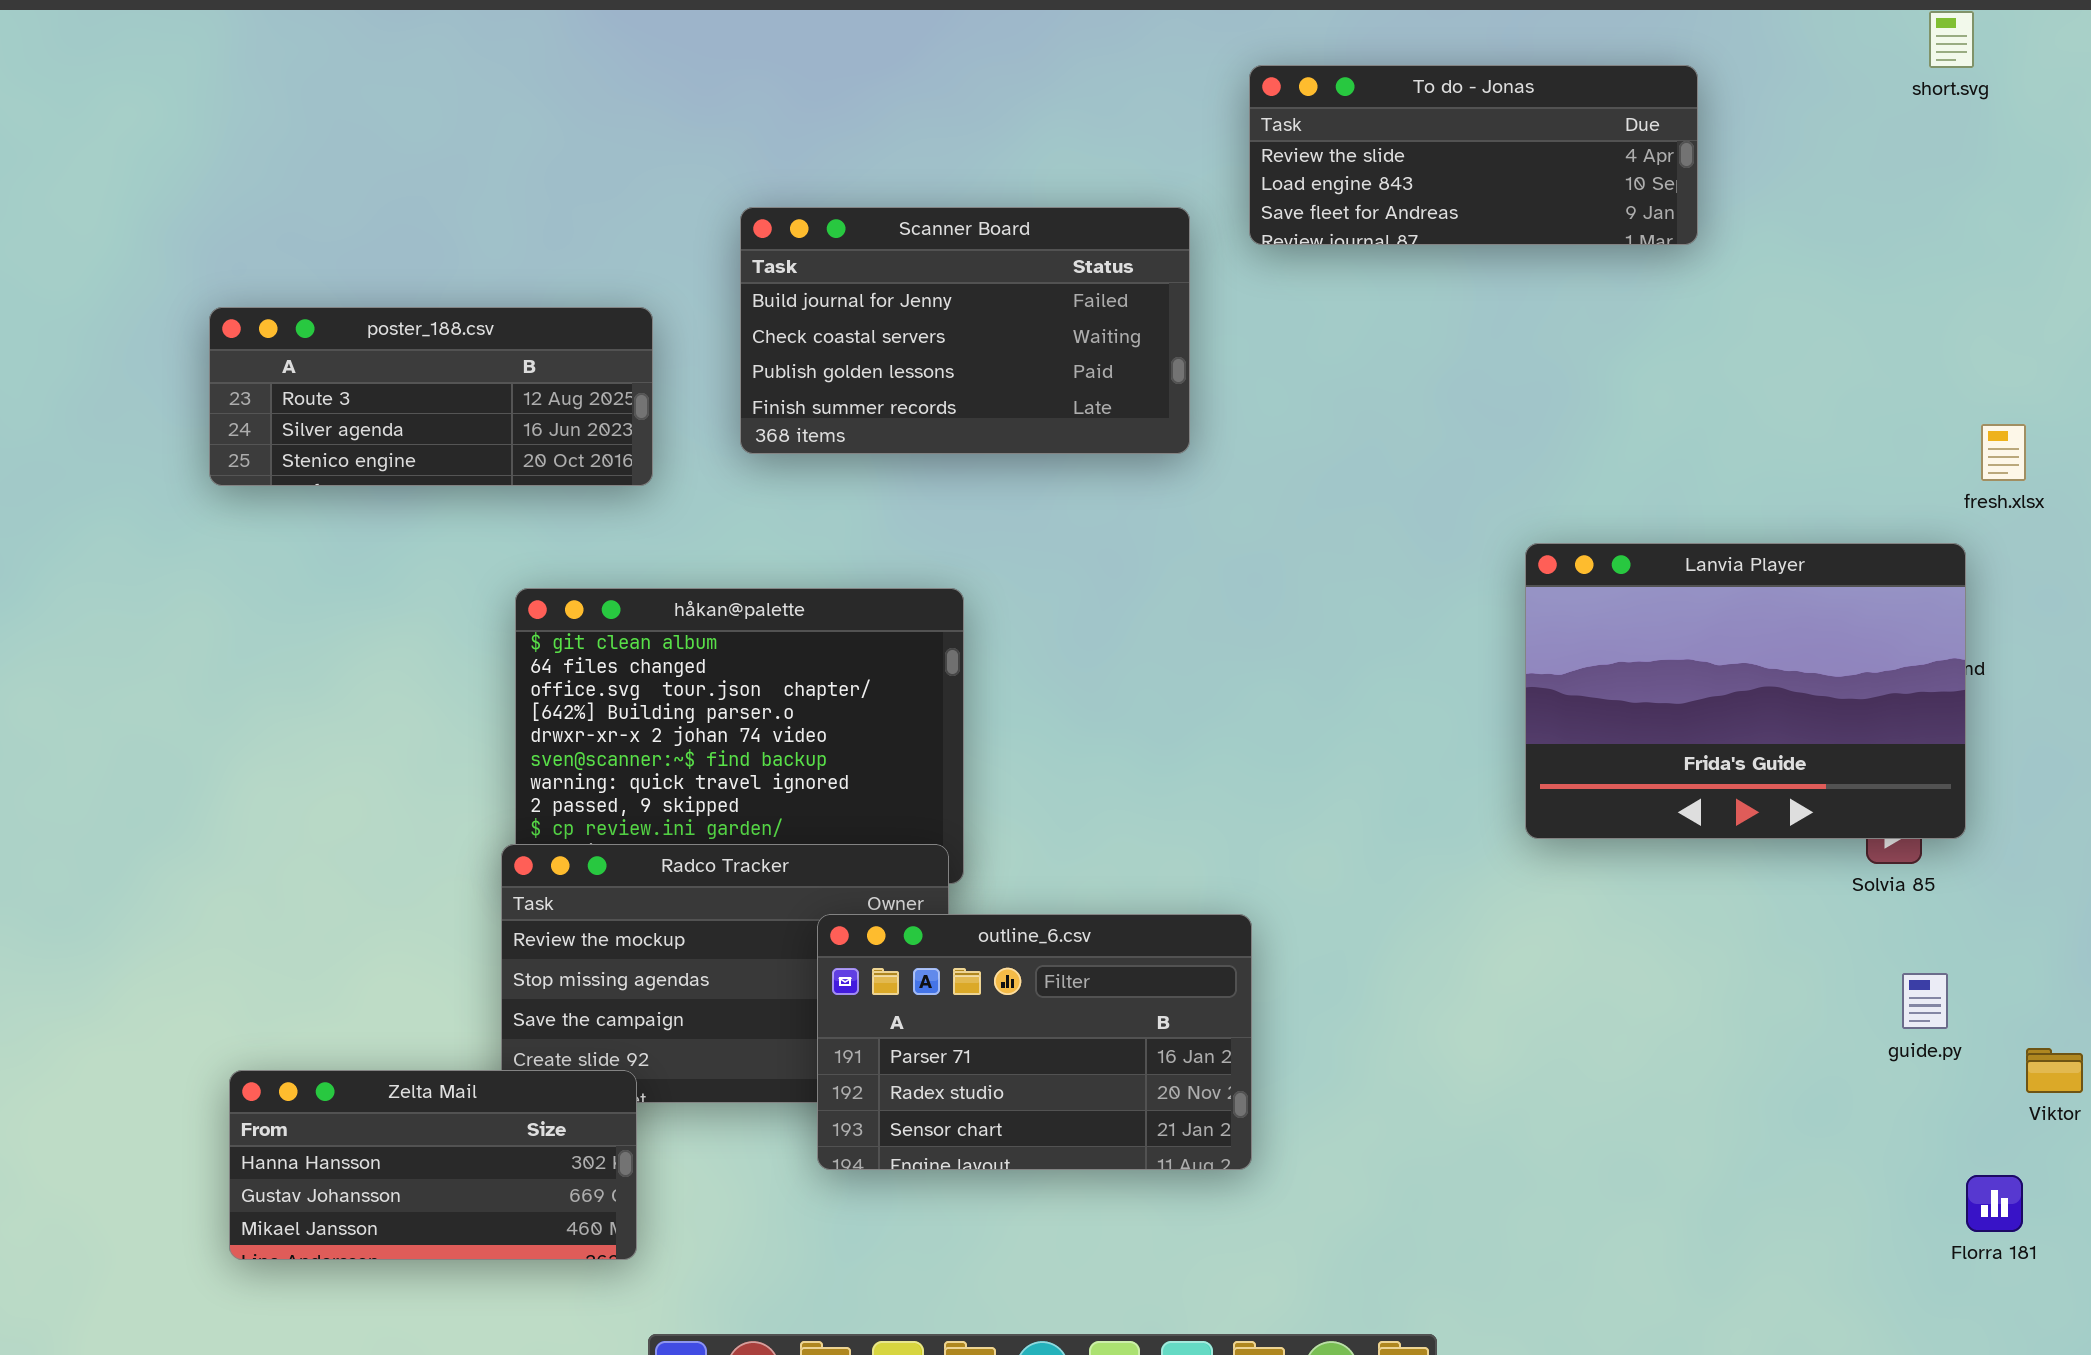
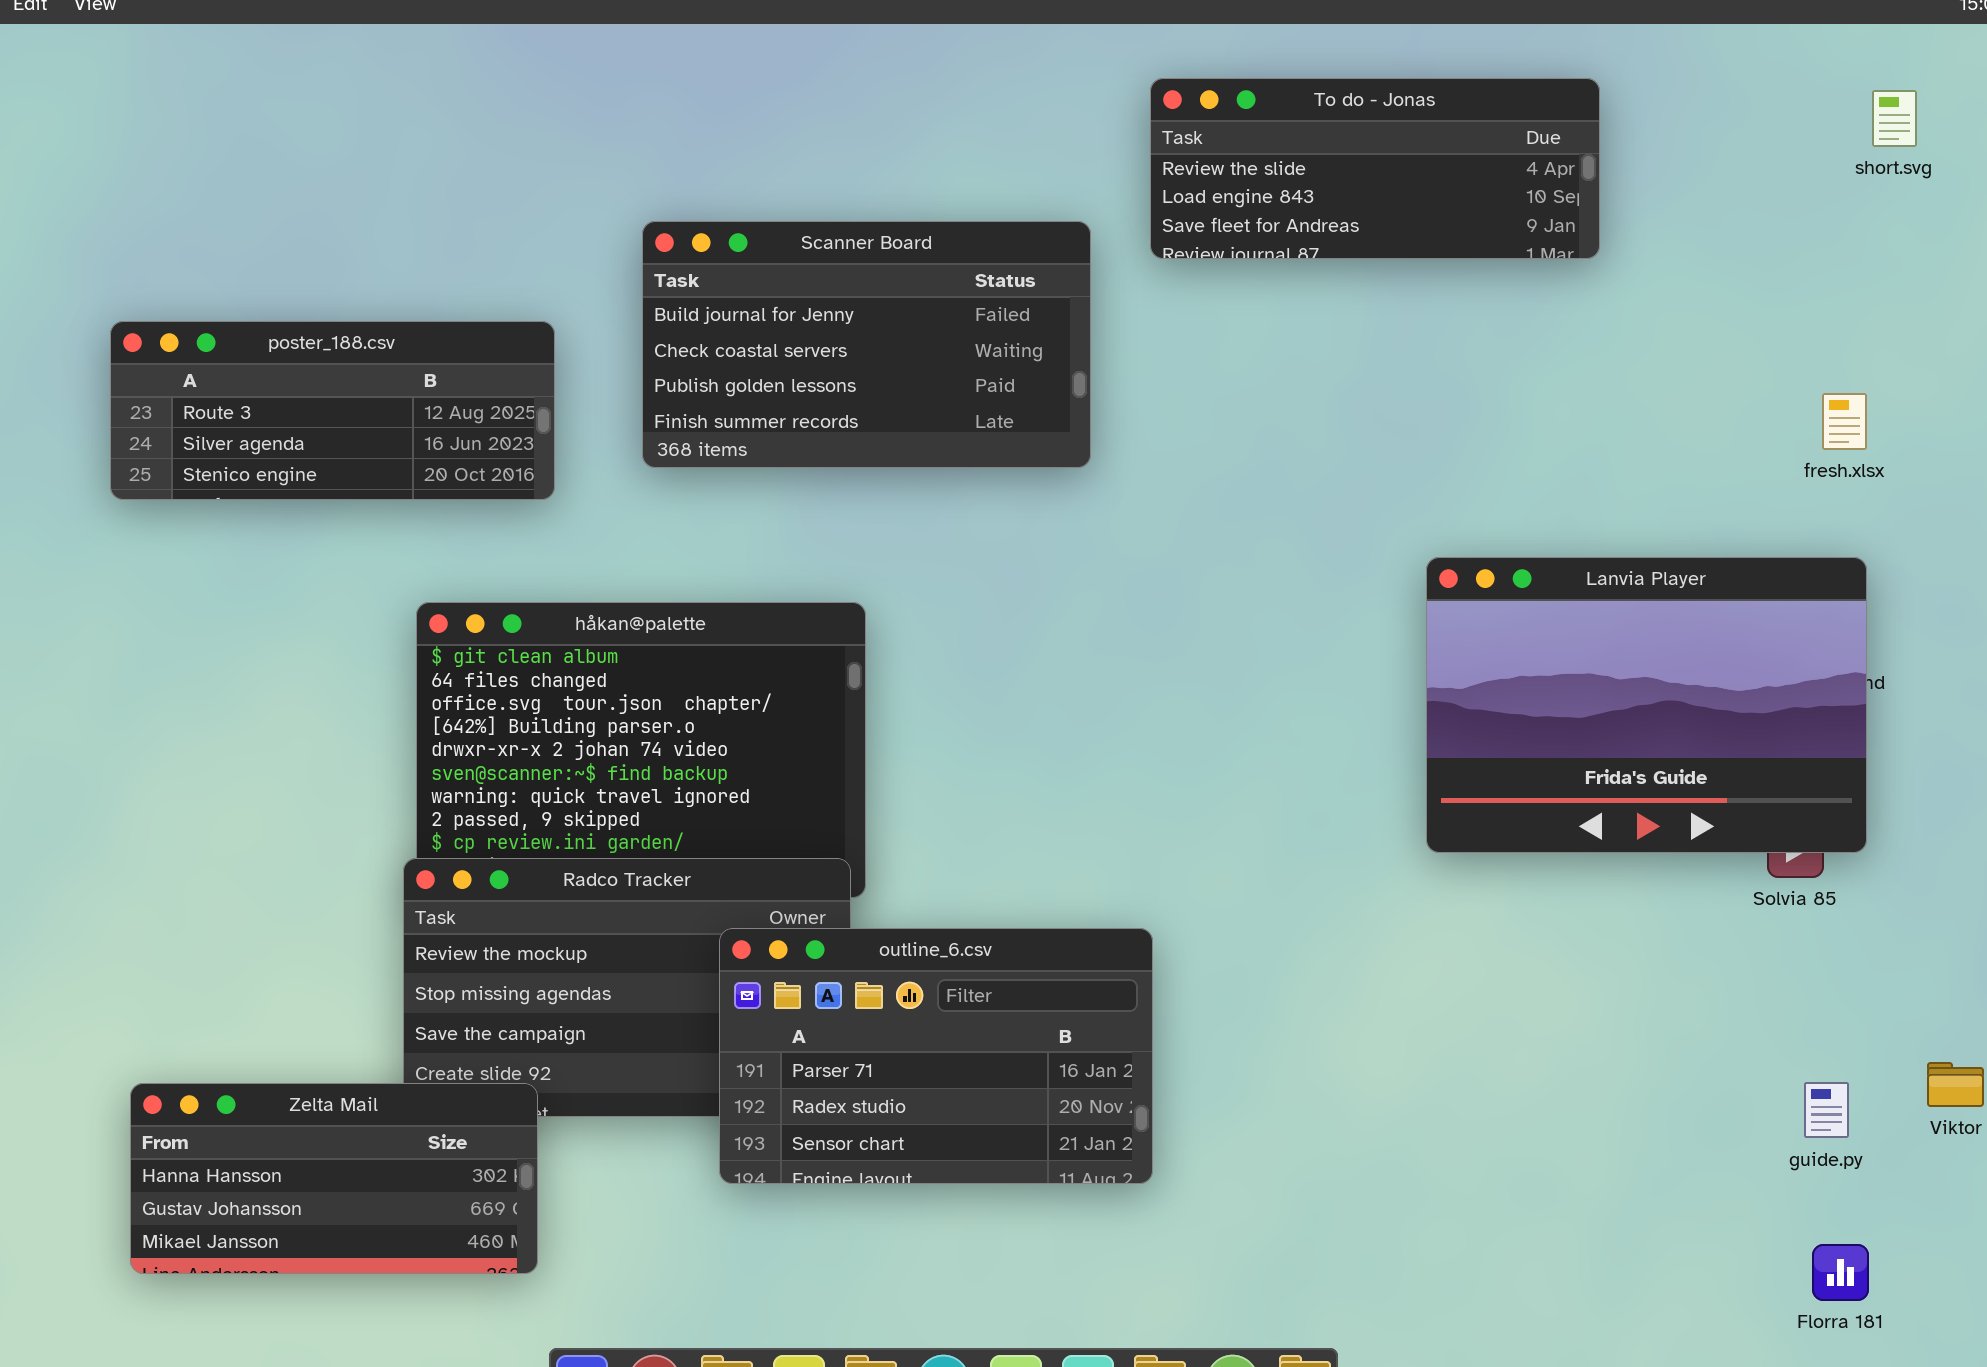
short.svg: [1929,11,1974,68] -> [1872,90,1917,147], moved
fresh.xlsx: [1981,424,2026,481] -> [1822,393,1867,450], moved
guide.py: [1902,973,1948,1029] -> [1804,1082,1849,1138], moved
Florra 181: [1966,1175,2023,1232] -> [1812,1244,1869,1301], moved

